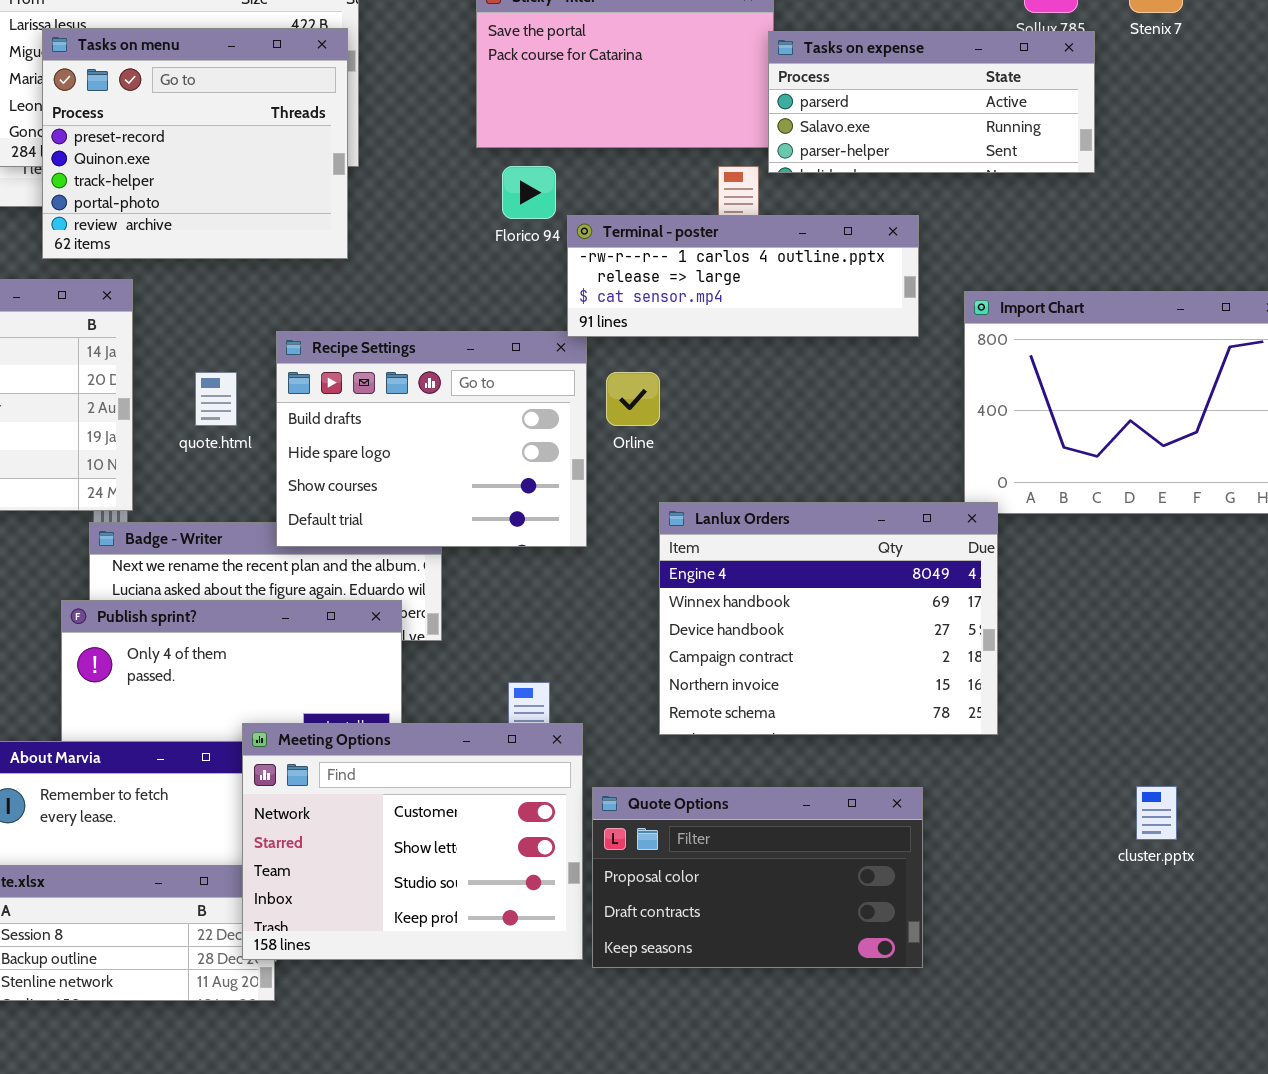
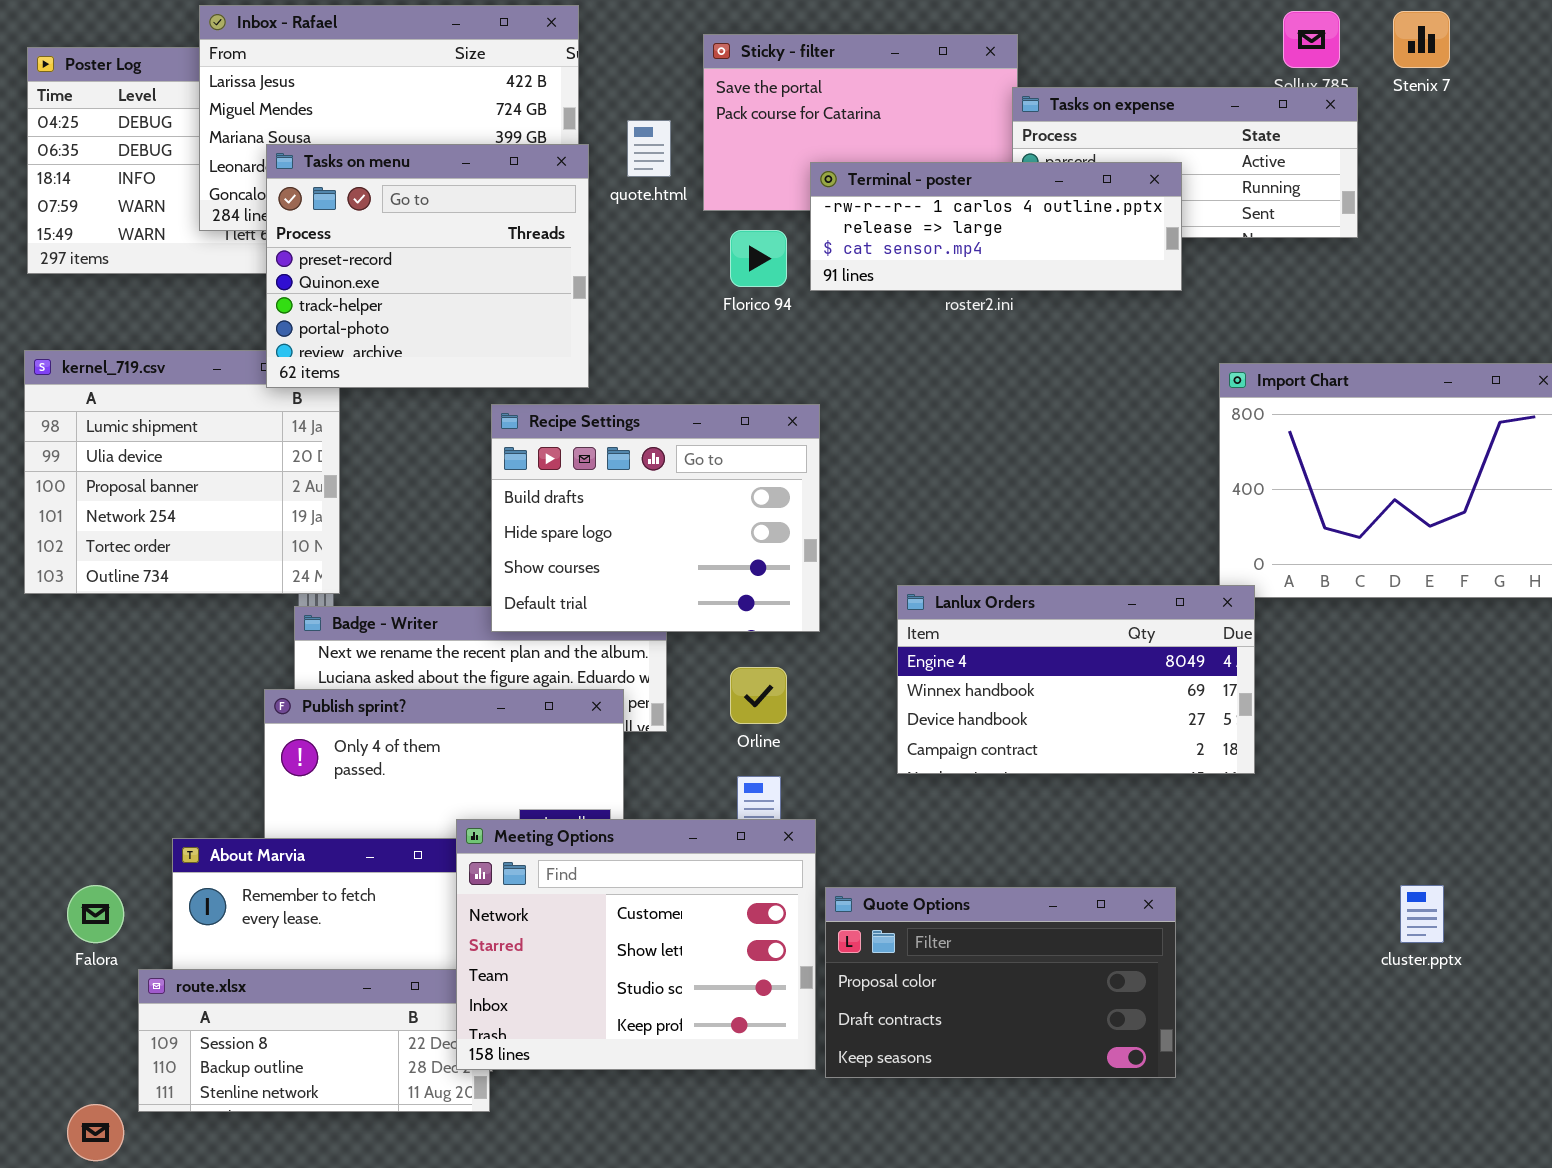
Tasks on menu: [42,28,348,259] -> [266,144,589,388], moved
Terminal - poster: [567,215,919,337] -> [810,162,1182,291], moved
quote.html: [195,372,237,426] -> [627,120,671,177], moved
Orline: [606,372,660,426] -> [730,667,787,724], moved
Lanlux Orders: [659,502,998,735] -> [897,585,1255,774], resized

